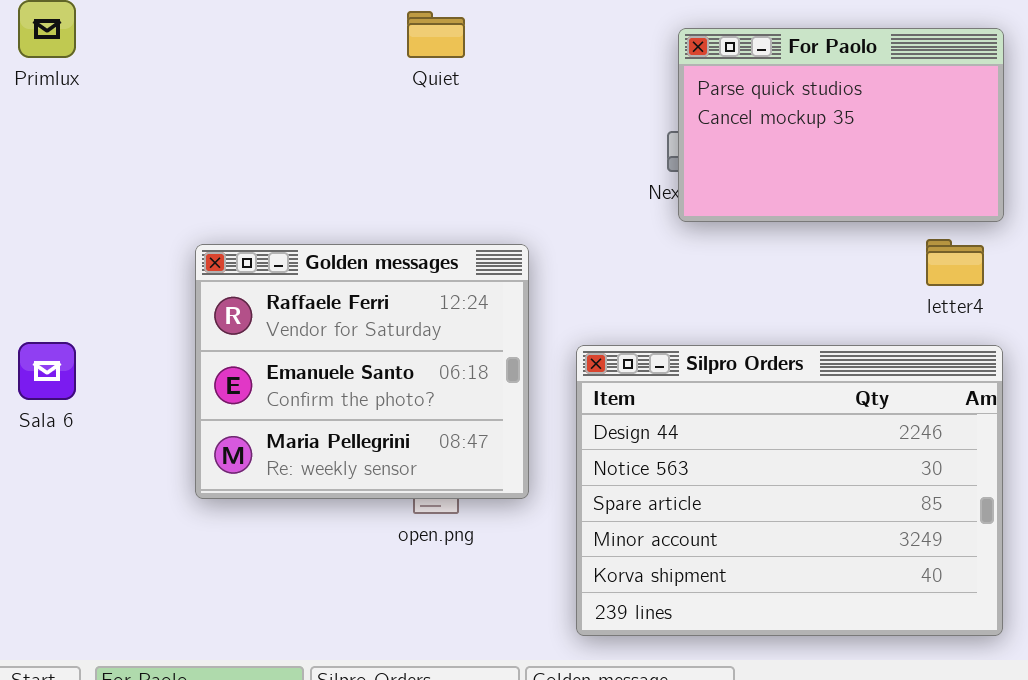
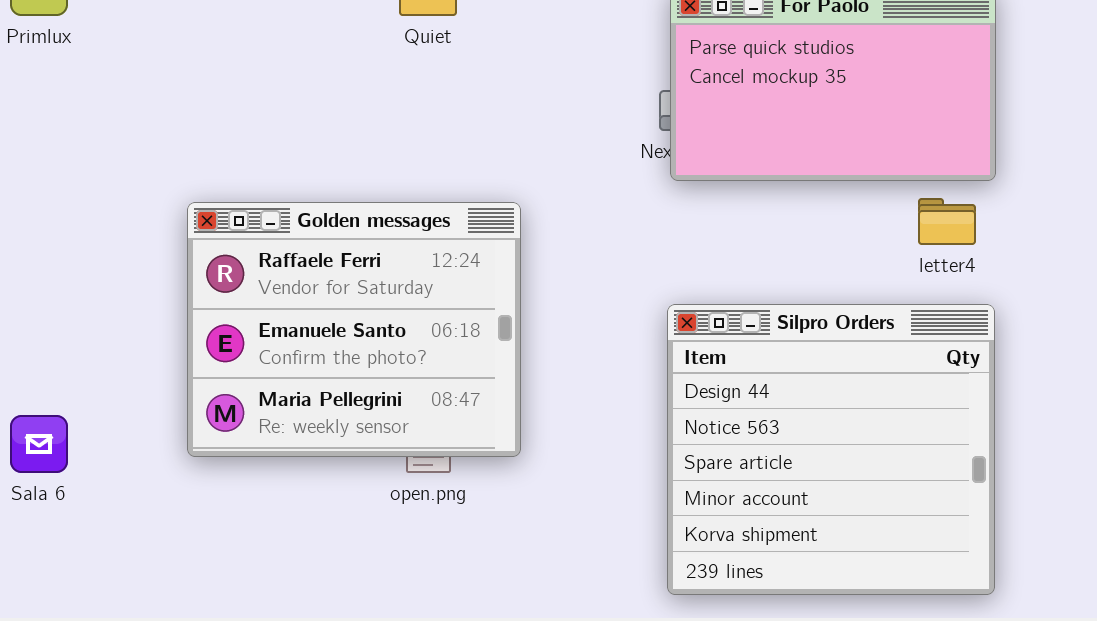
Sala 6: [18,342,76,400] -> [10,415,68,473], moved
Silpro Orders: [576,345,1003,636] -> [667,304,995,595], resized

